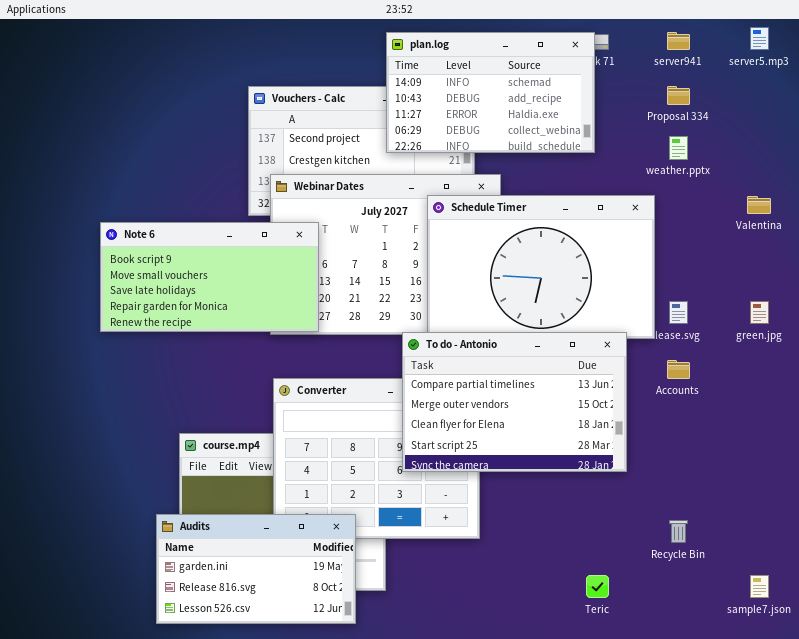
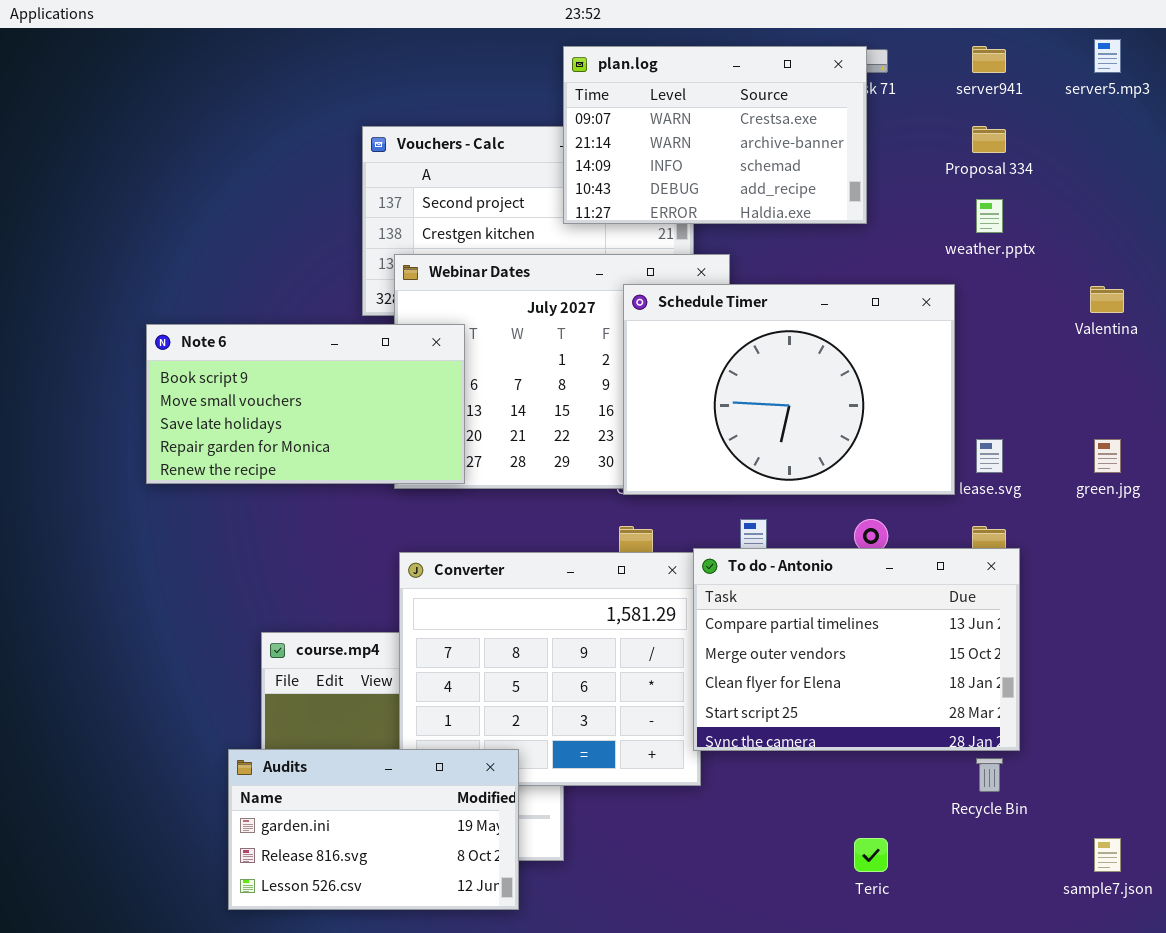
plan.log: [386,32,595,153] -> [563,46,867,224], scrolled up 2 rows
To do - Antonio: [402,332,627,472] -> [693,548,1020,751], moved

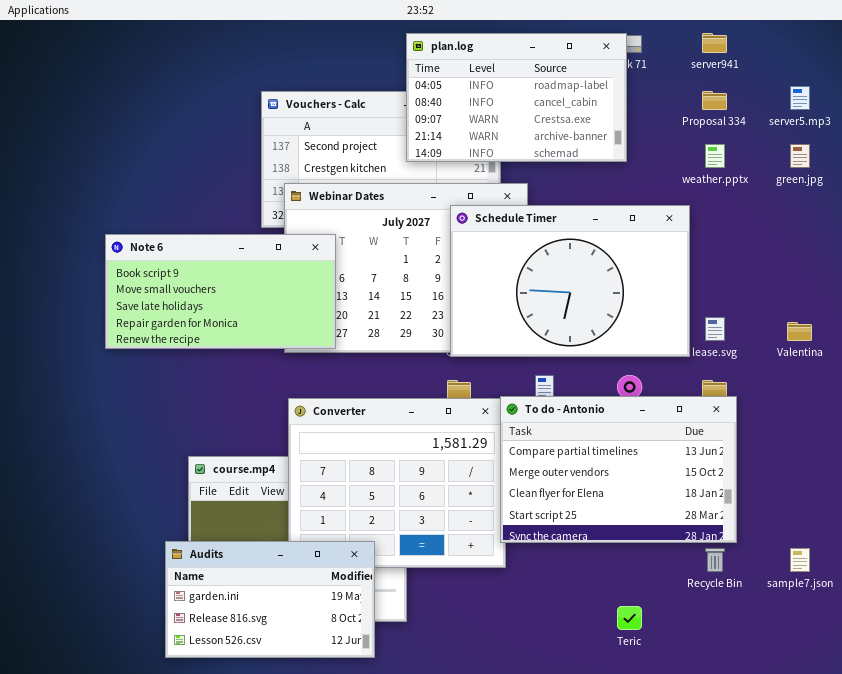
server5.mp3: [1094,39,1121,73] -> [790,86,810,110], moved
plan.log: [563,46,867,224] -> [406,33,627,162], scrolled up 2 rows
Valentina: [1090,286,1124,313] -> [787,322,812,341], moved
green.jpg: [1094,439,1121,473] -> [790,144,810,168], moved
sample7.json: [1094,838,1121,872] -> [790,548,810,572], moved

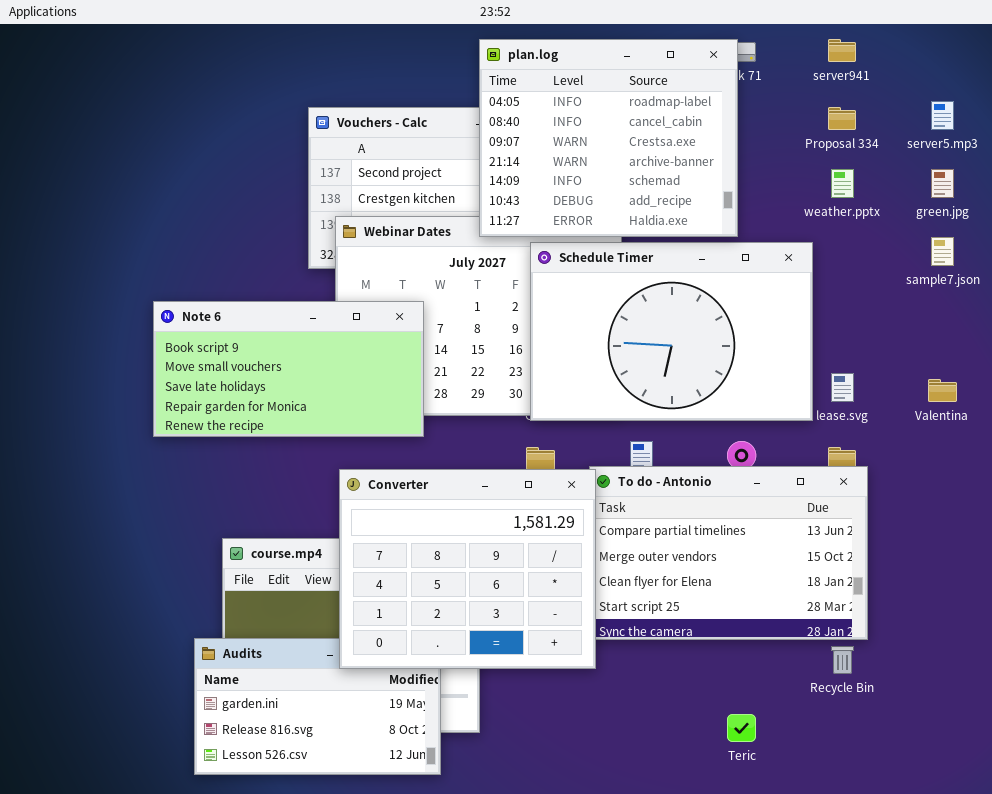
plan.log: [406,33,627,162] -> [479,39,738,237], resized
Note 6: [105,234,336,349] -> [153,301,424,437], moved
Converter: [288,398,506,568] -> [339,469,596,669], raised
sample7.json: [790,548,810,572] -> [931,237,954,266], moved

